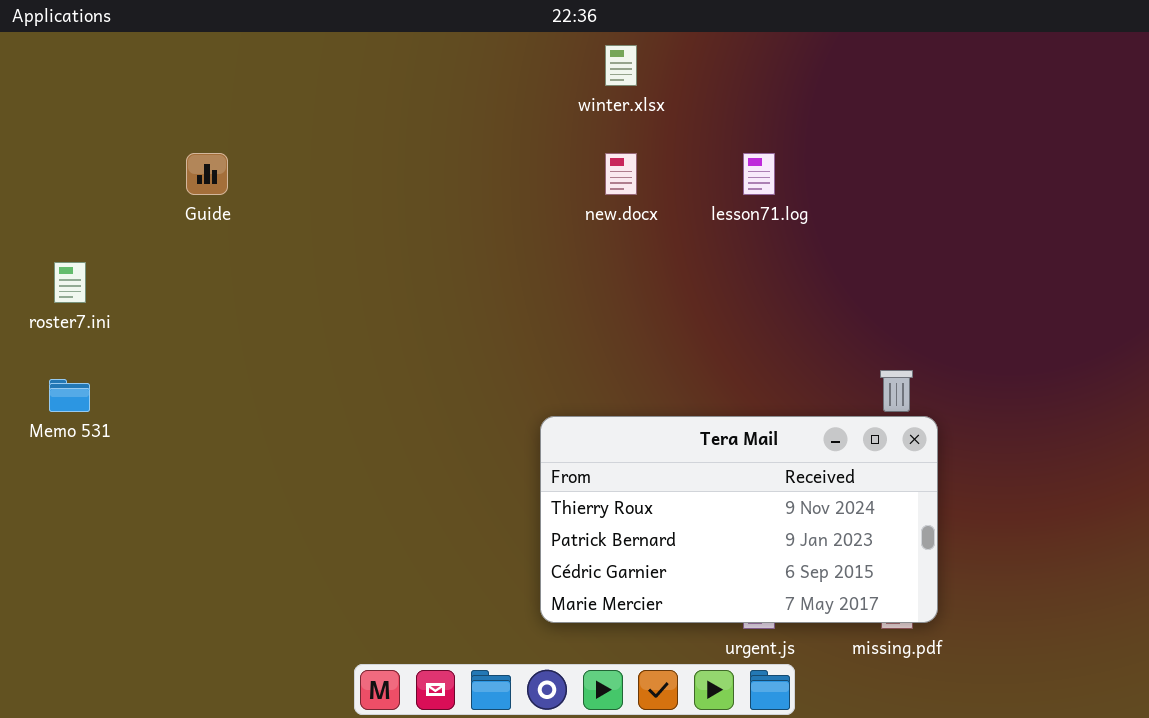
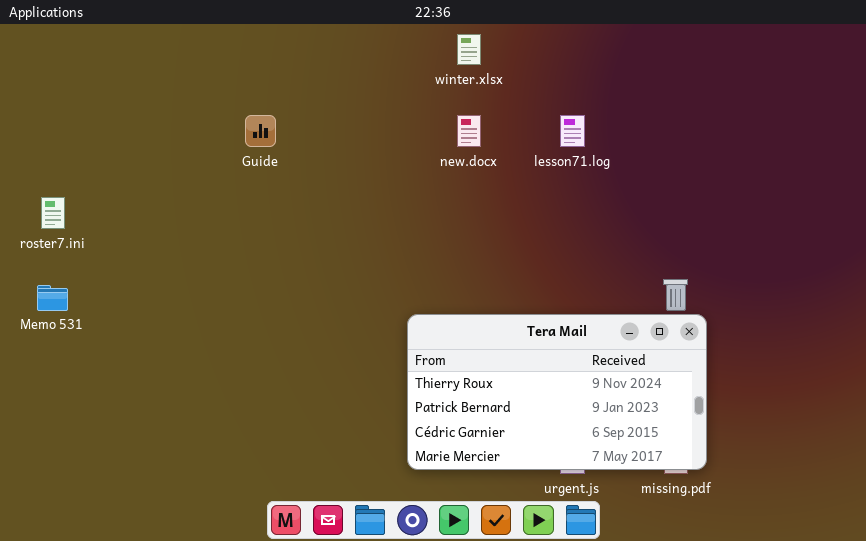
Guide: [186,153,228,195] -> [245,115,276,147], moved

